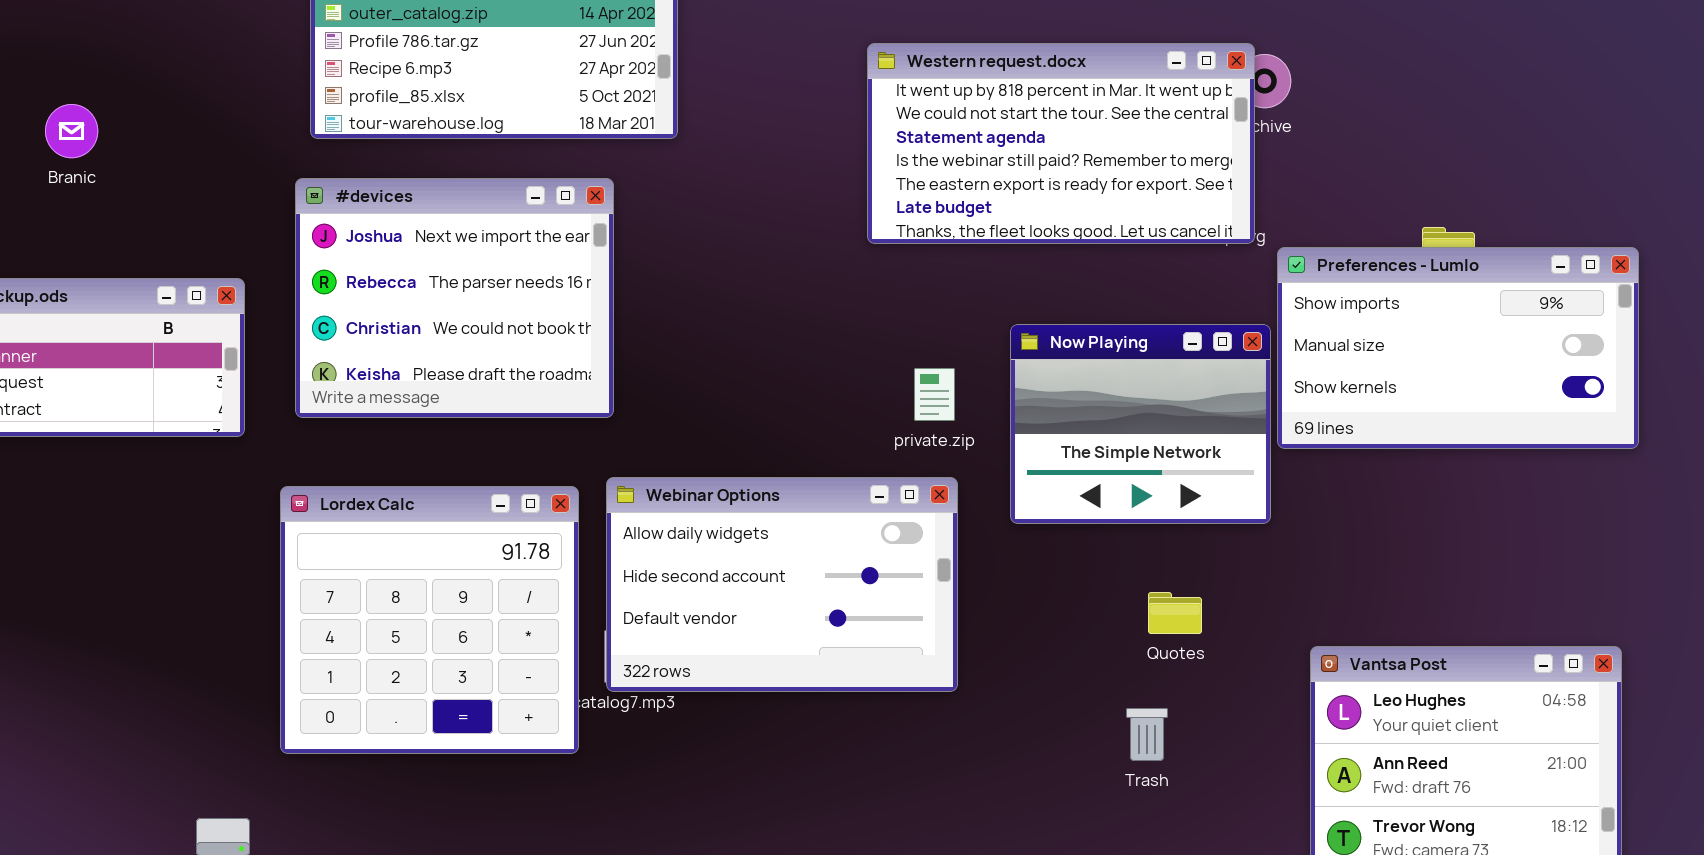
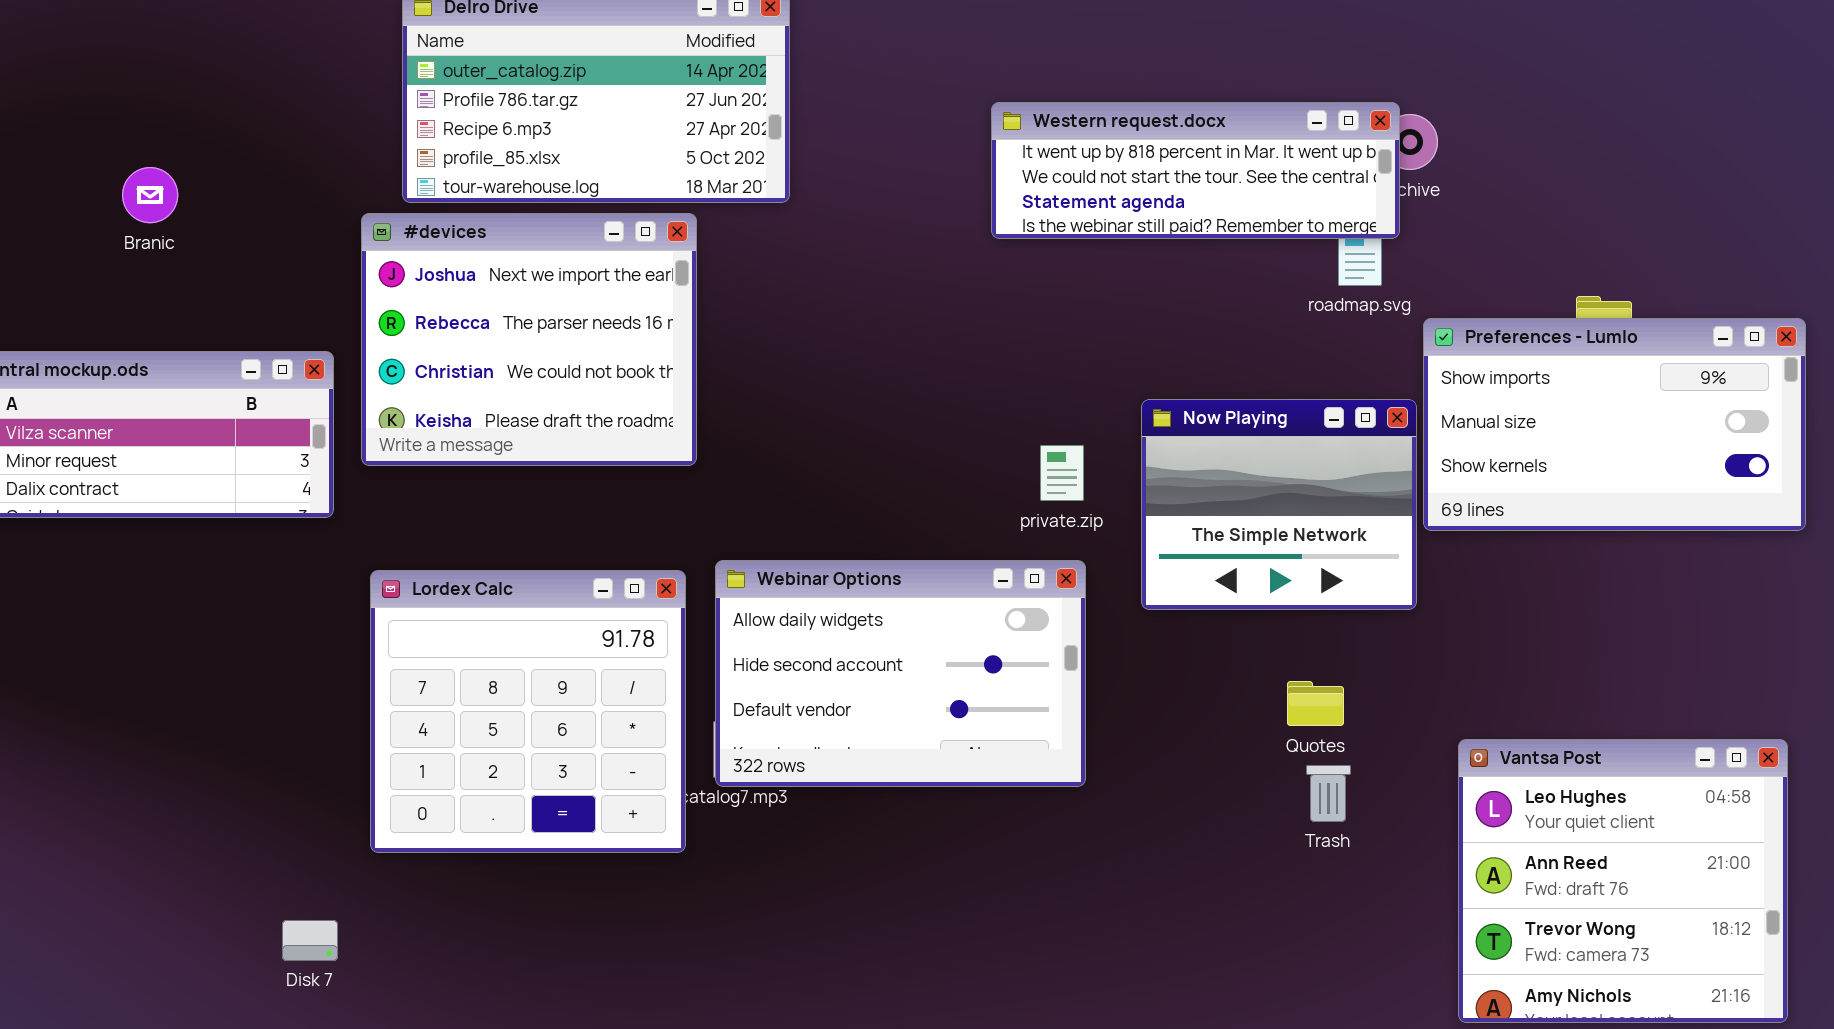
Western request.docx: [867,43,1255,244] -> [991,102,1400,239], resized
#devices: [295,178,614,418] -> [361,213,697,466], moved
Trash: [1126,708,1168,761] -> [1306,765,1351,822], moved

